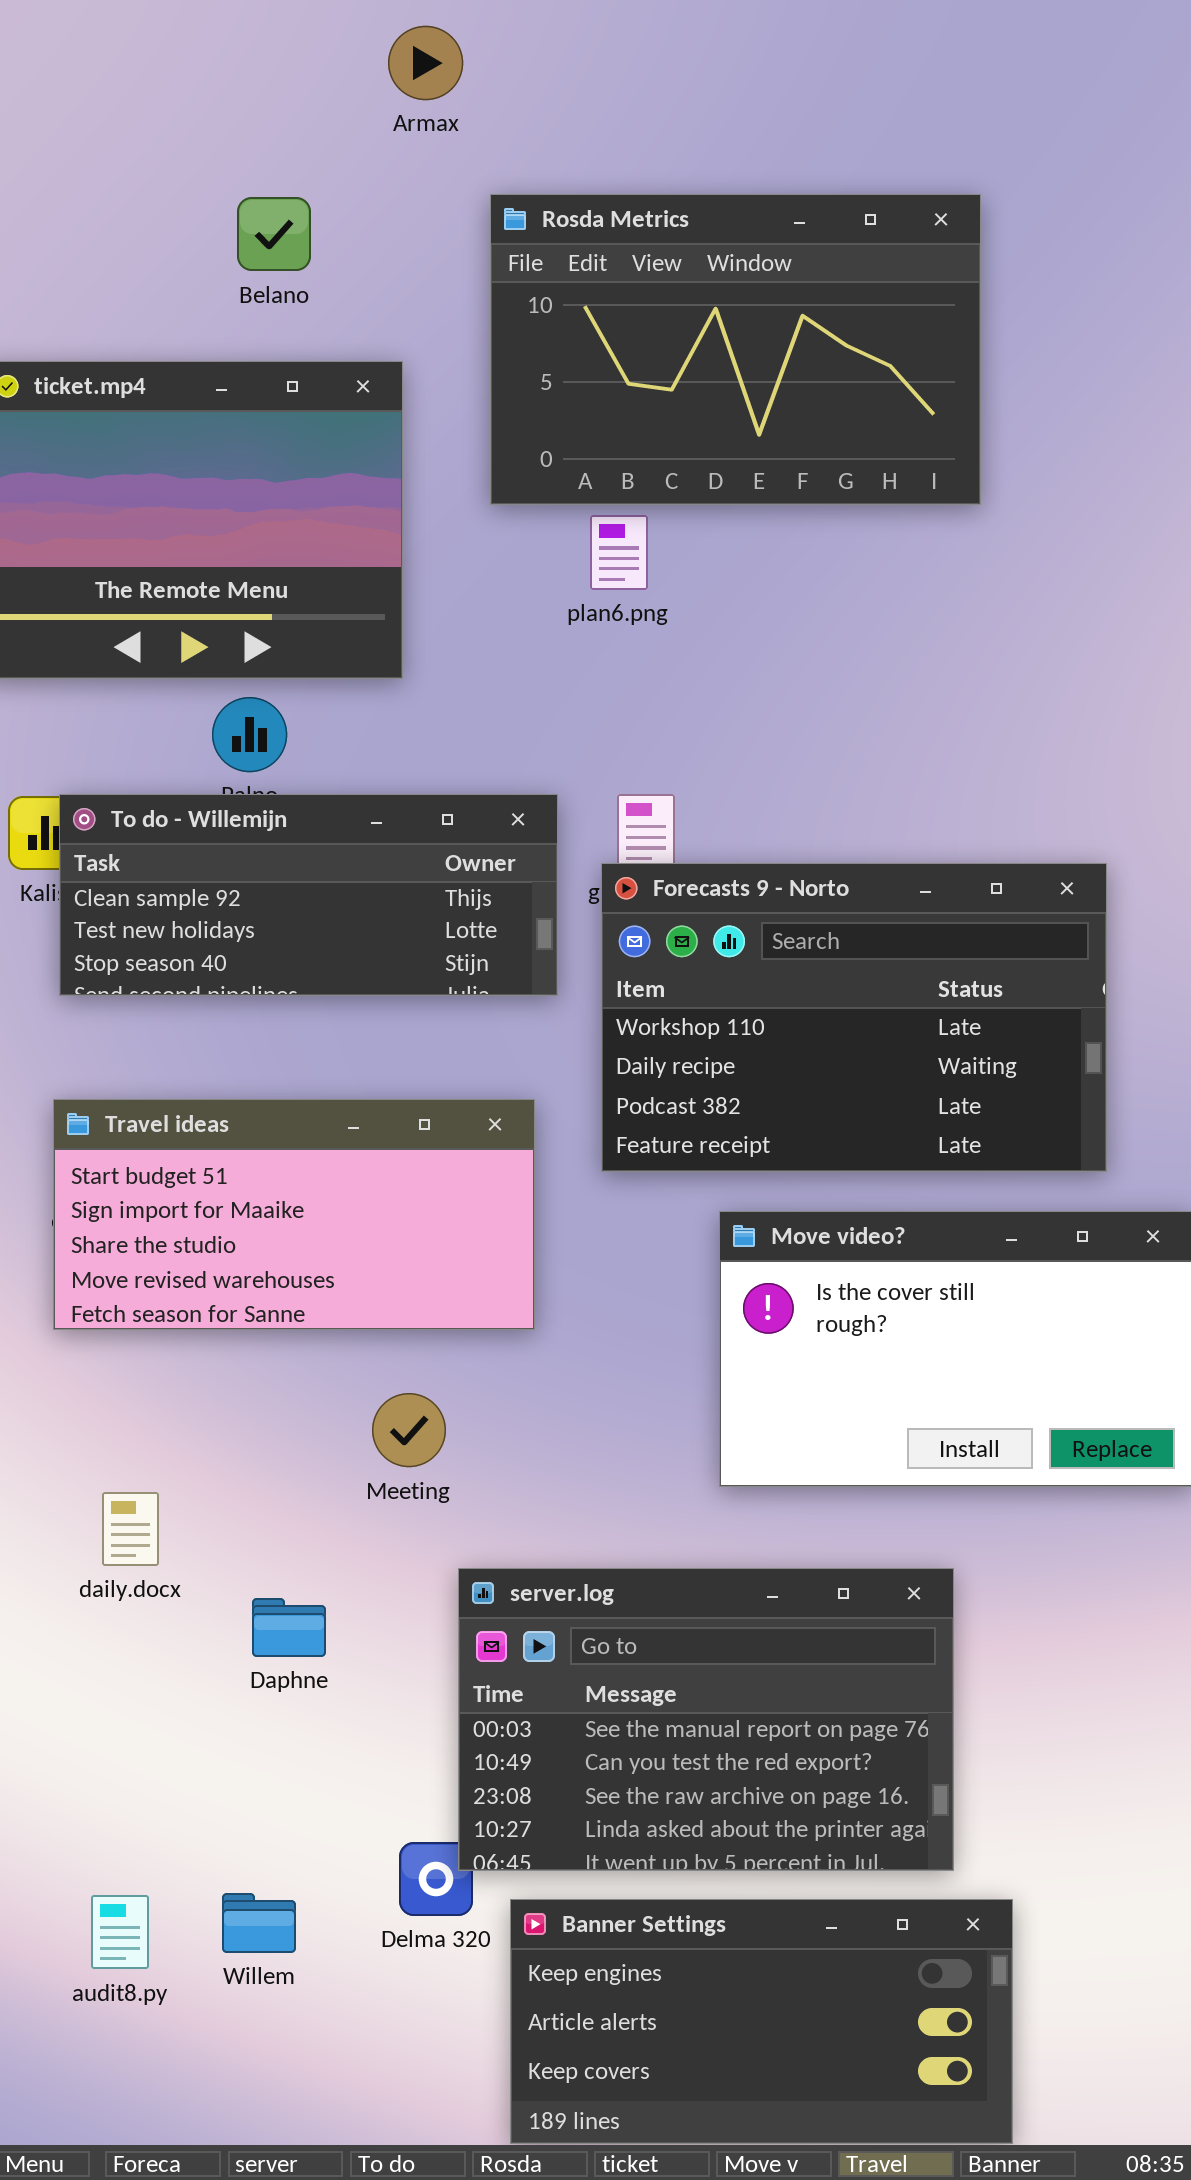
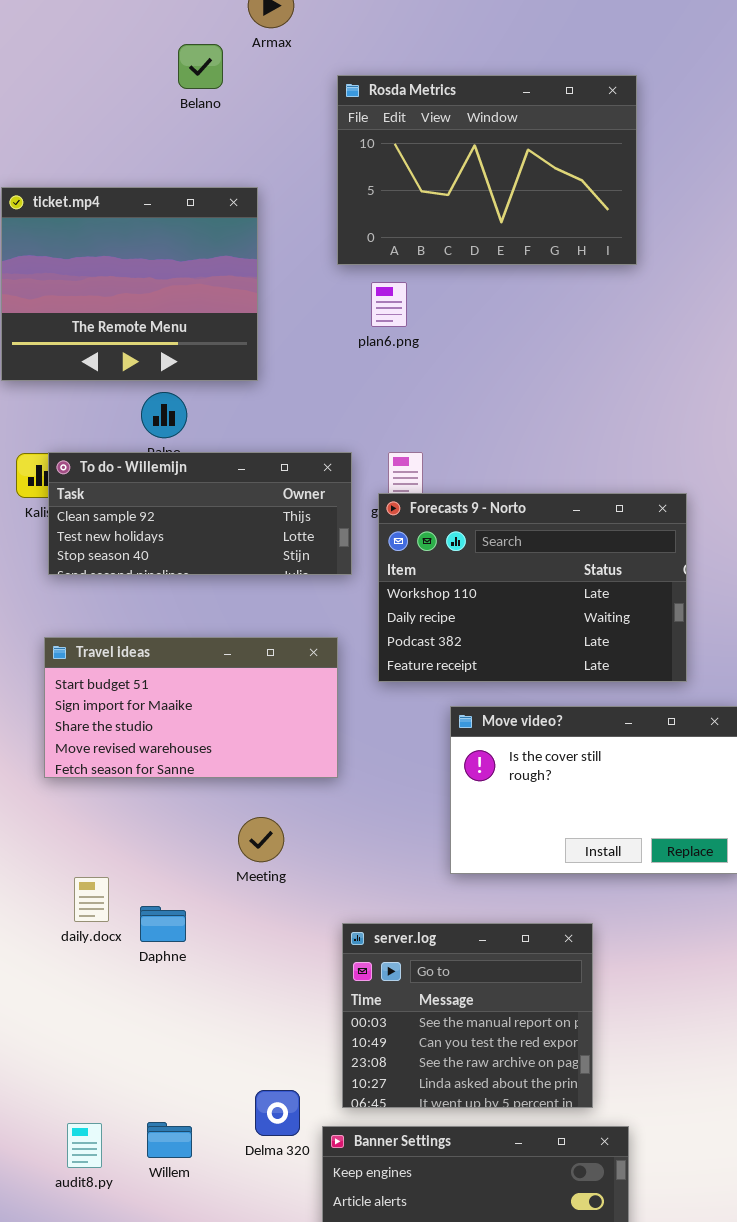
Rosda Metrics: [490,194,981,505] -> [337,75,637,265], moved
Belano: [237,197,311,271] -> [178,44,223,89], moved
server.log: [458,1568,954,1871] -> [342,923,593,1108], resized
Daphne: [252,1598,326,1657] -> [140,906,186,942], moved

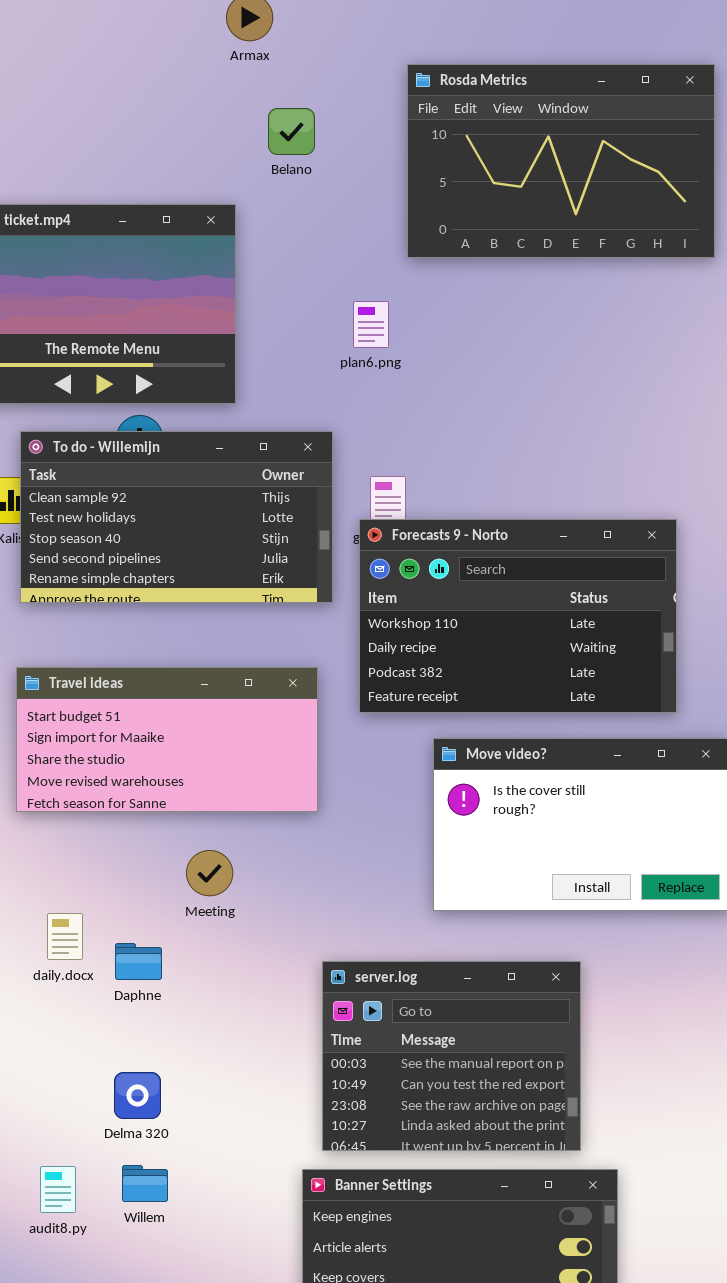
Belano: [178,44,223,89] -> [268,108,315,155], moved
Rosda Metrics: [337,75,637,265] -> [407,64,715,258], moved
To do - Willemijn: [48,452,352,575] -> [20,431,333,603], resized
Meeting: [238,817,284,862] -> [186,850,233,896], moved
Delma 320: [255,1090,300,1136] -> [114,1072,161,1119], moved

